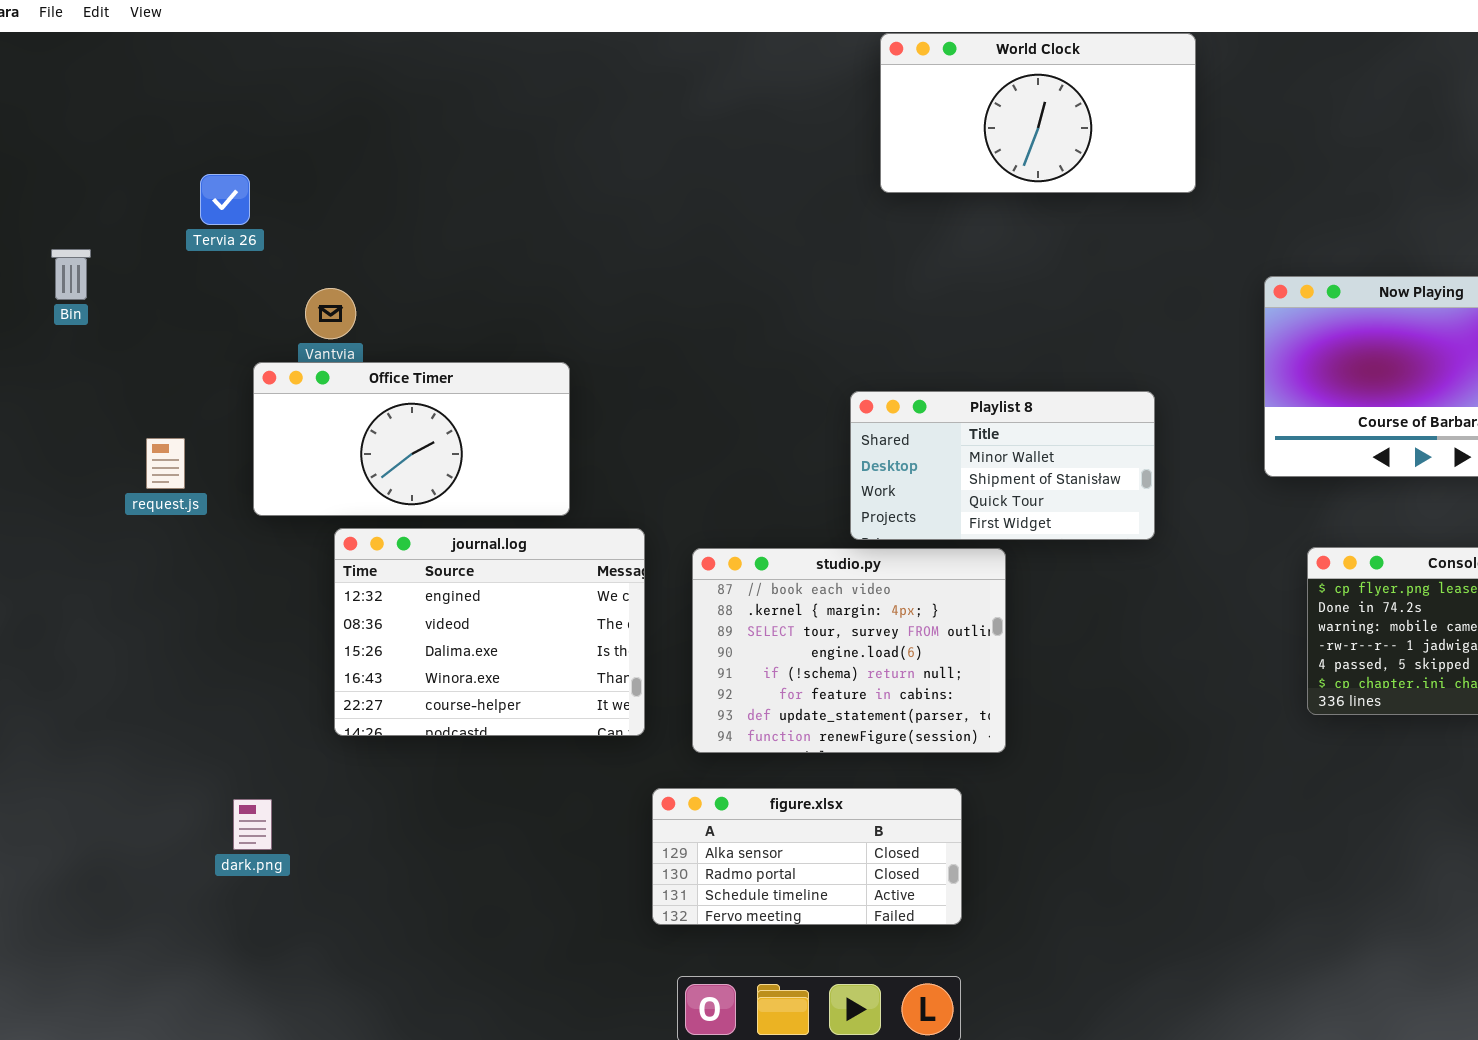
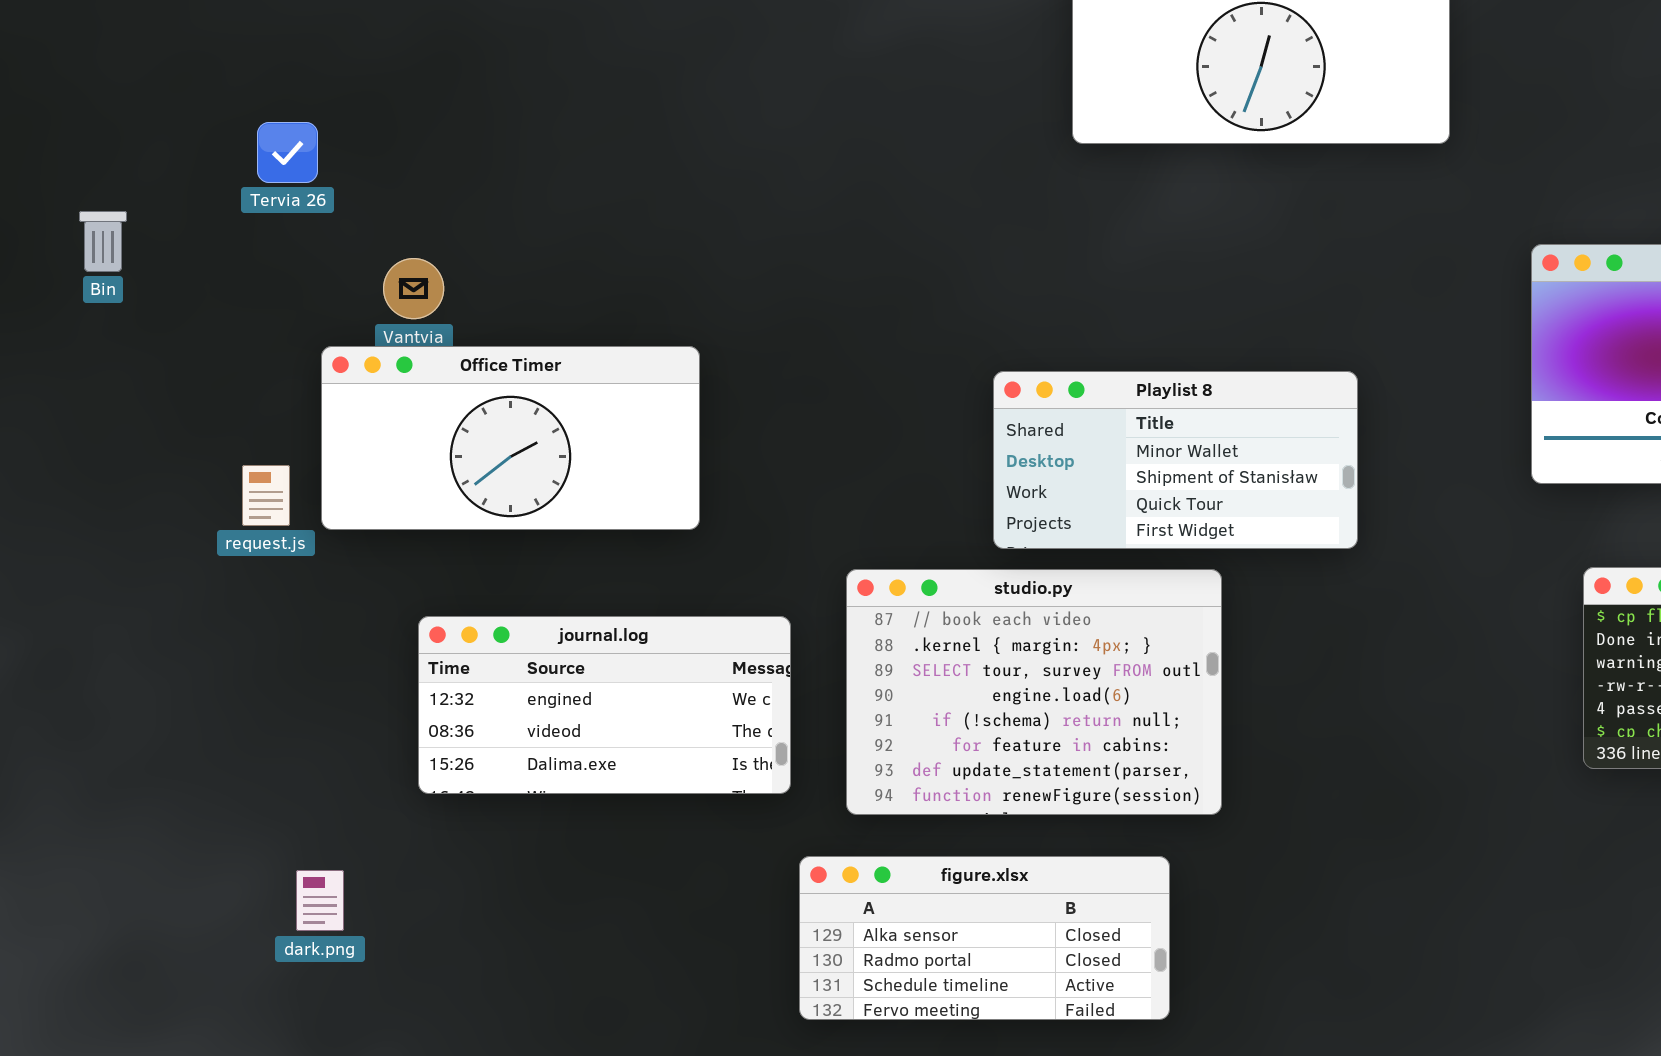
Playlist 8: [850,391,1155,540] -> [993,371,1358,549], moved
request.js: [146,438,185,489] -> [242,465,290,526], moved
journal.log: [334,528,645,736] -> [418,616,791,794], resized

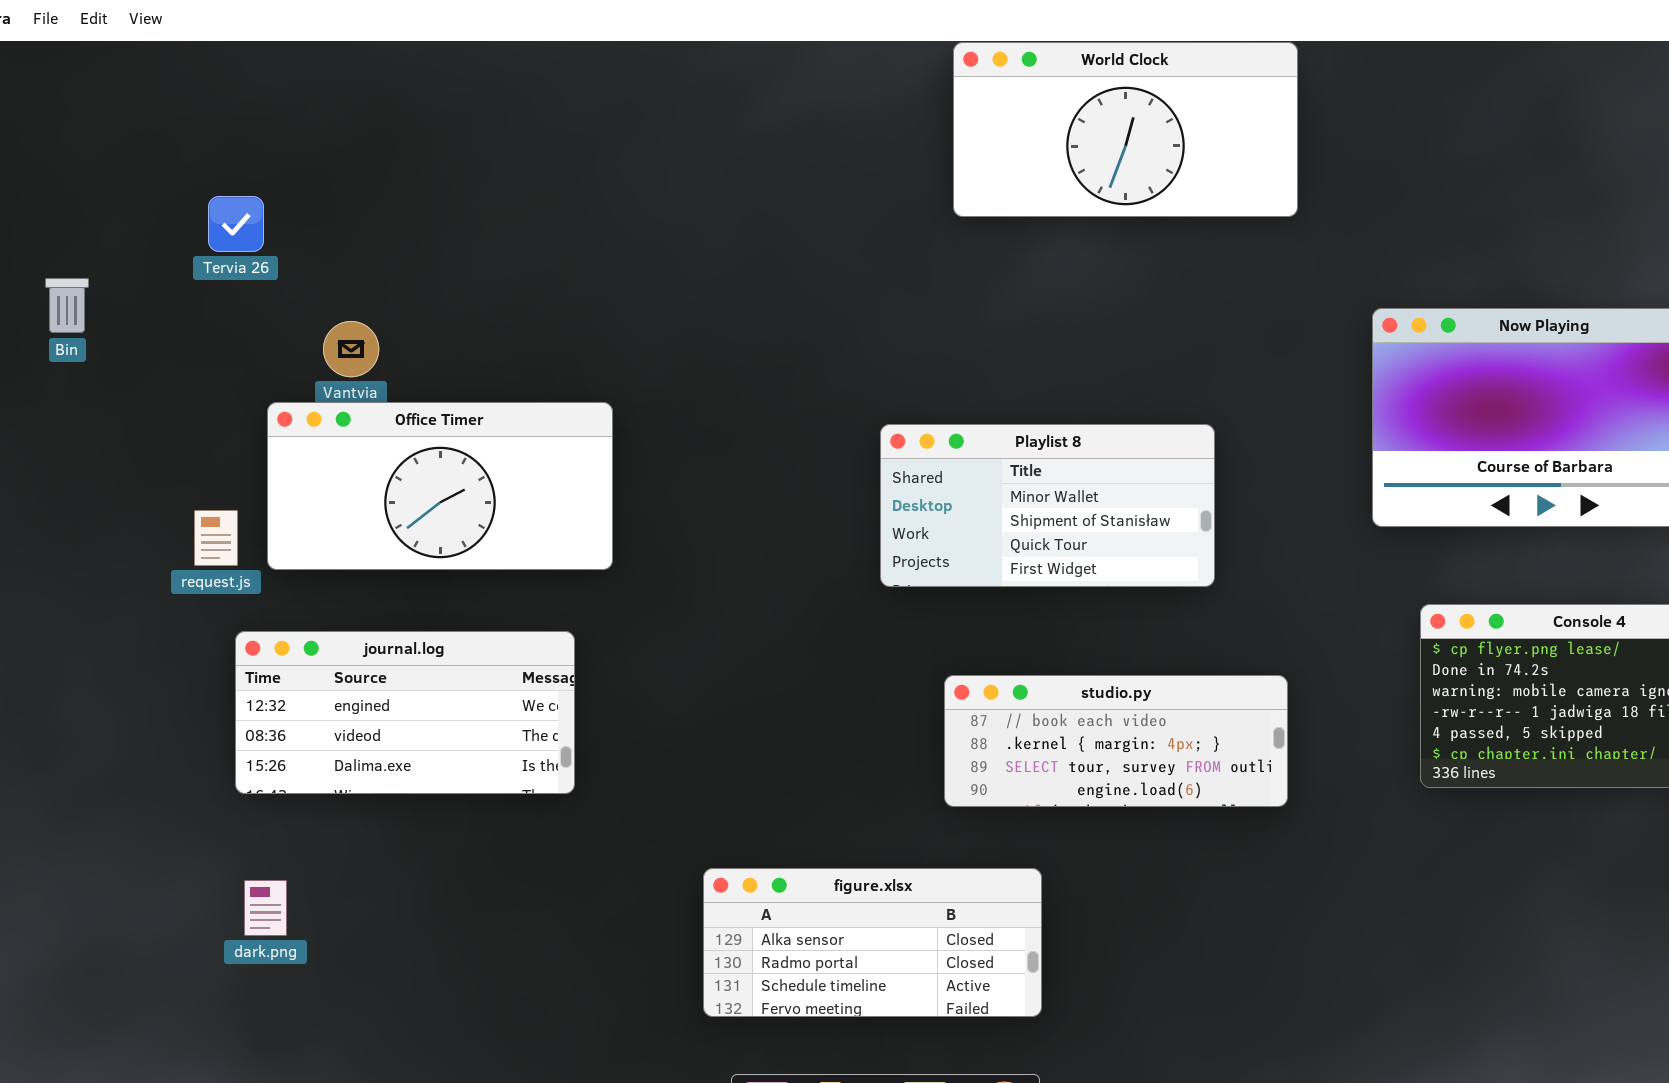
studio.py: [846,569,1222,815] -> [944,675,1288,807], moved, resized
journal.log: [418,616,791,794] -> [235,631,575,794], moved

